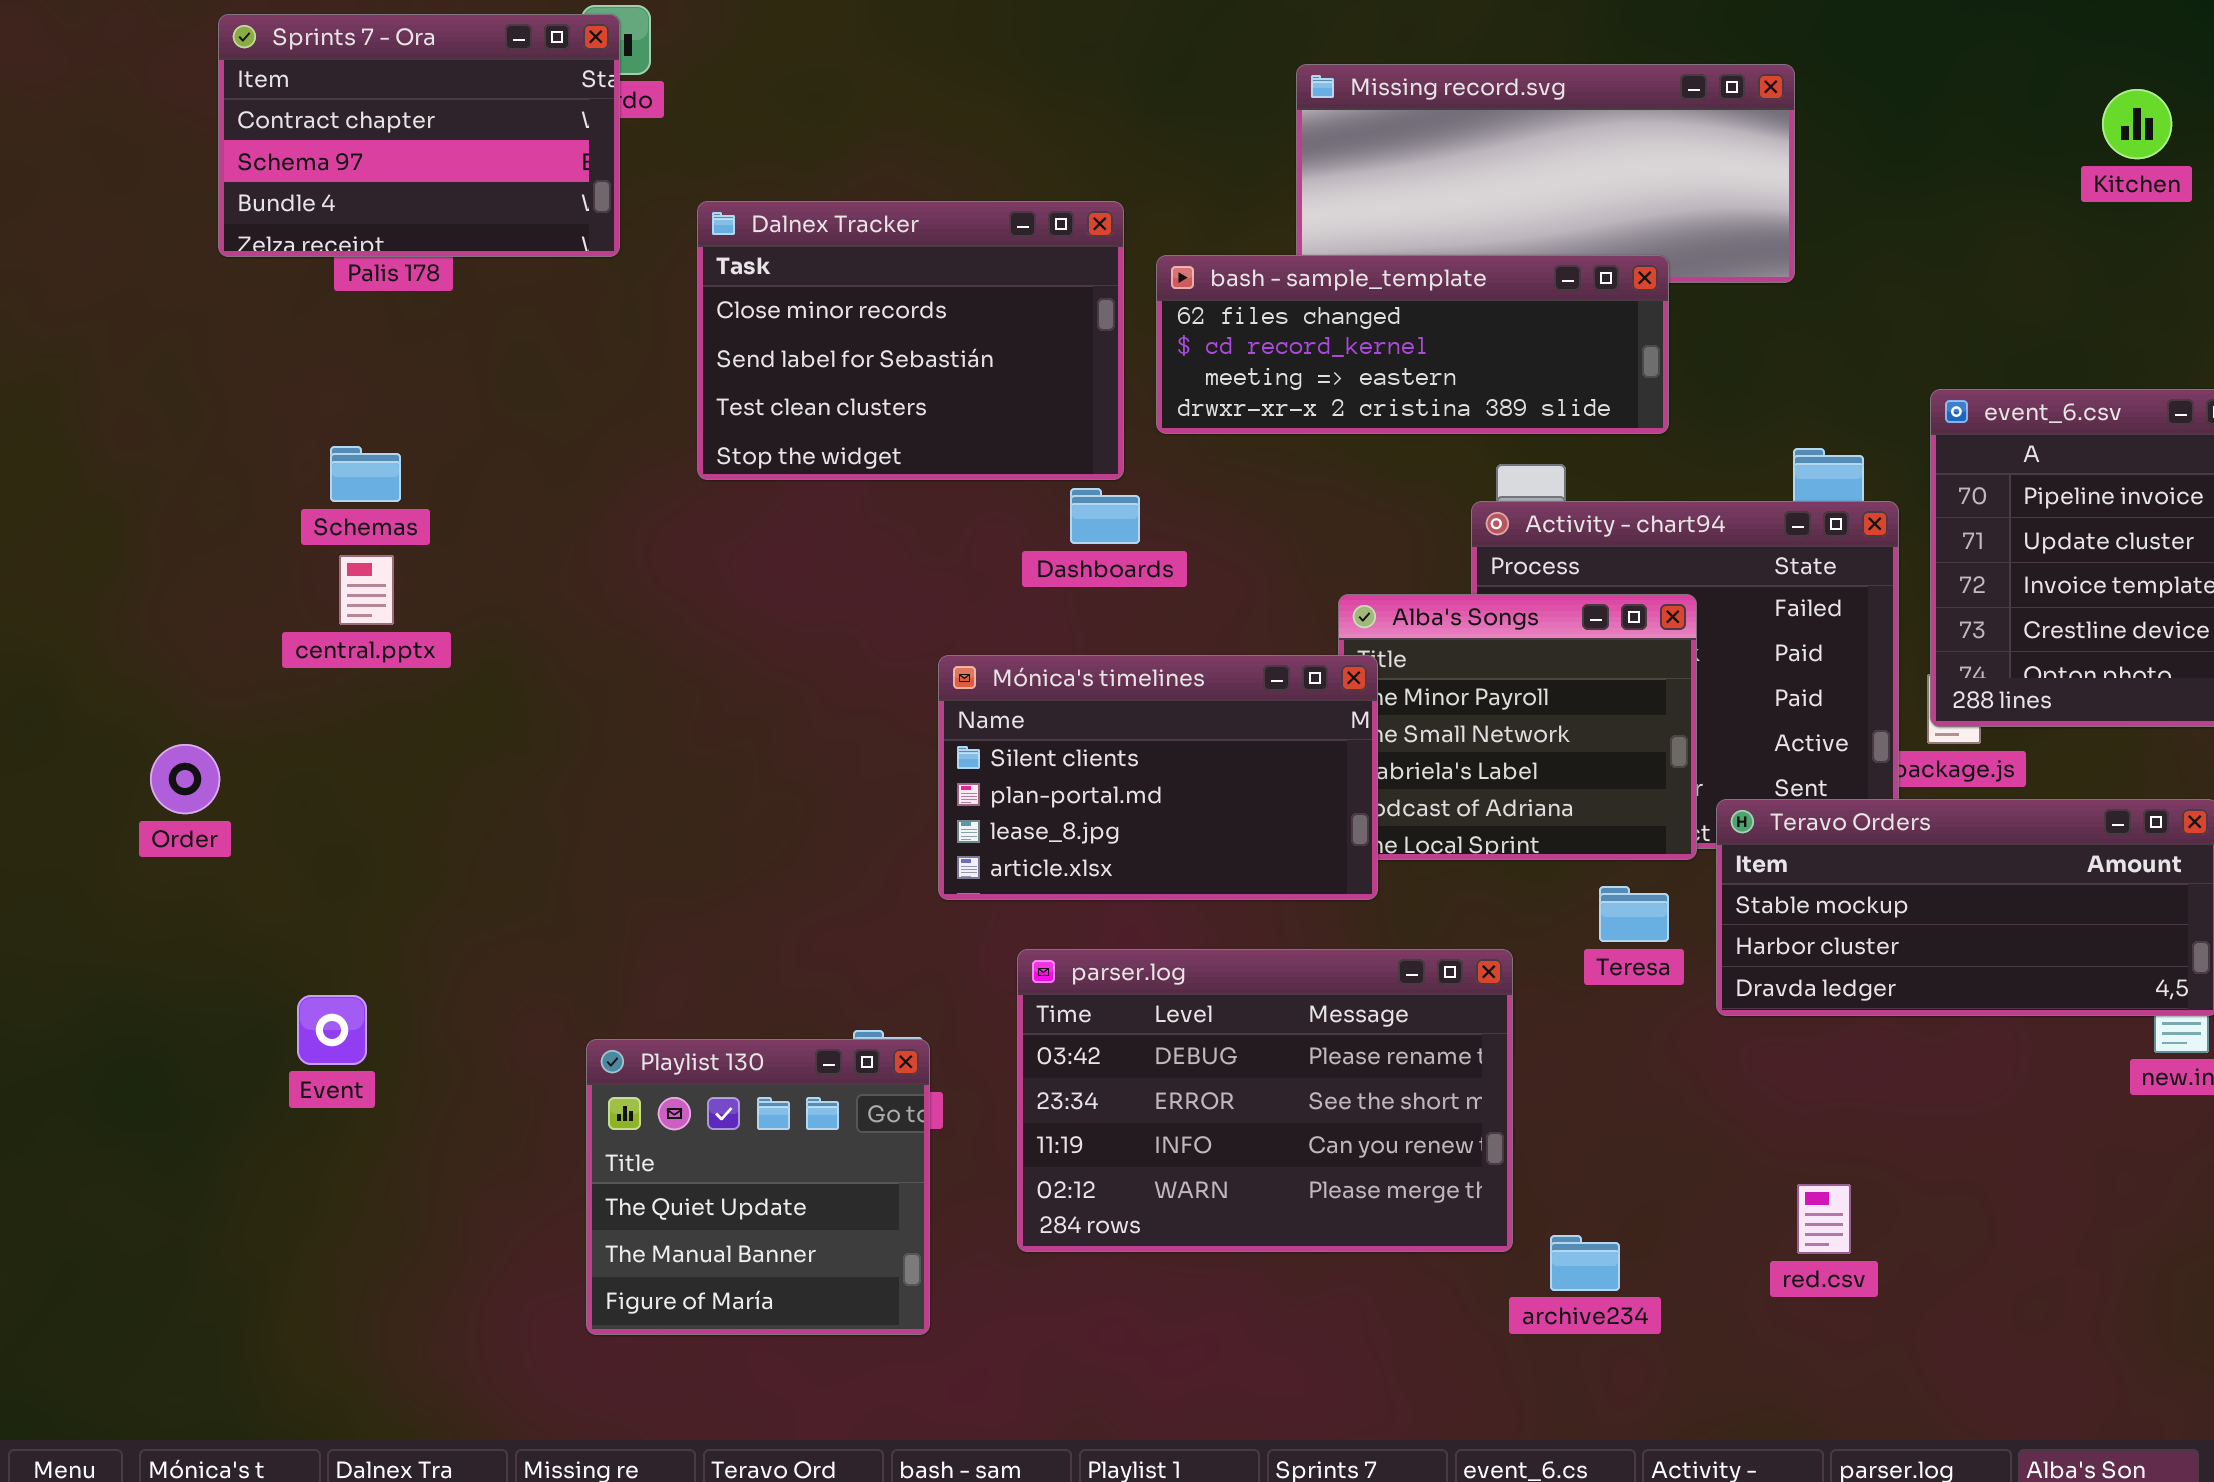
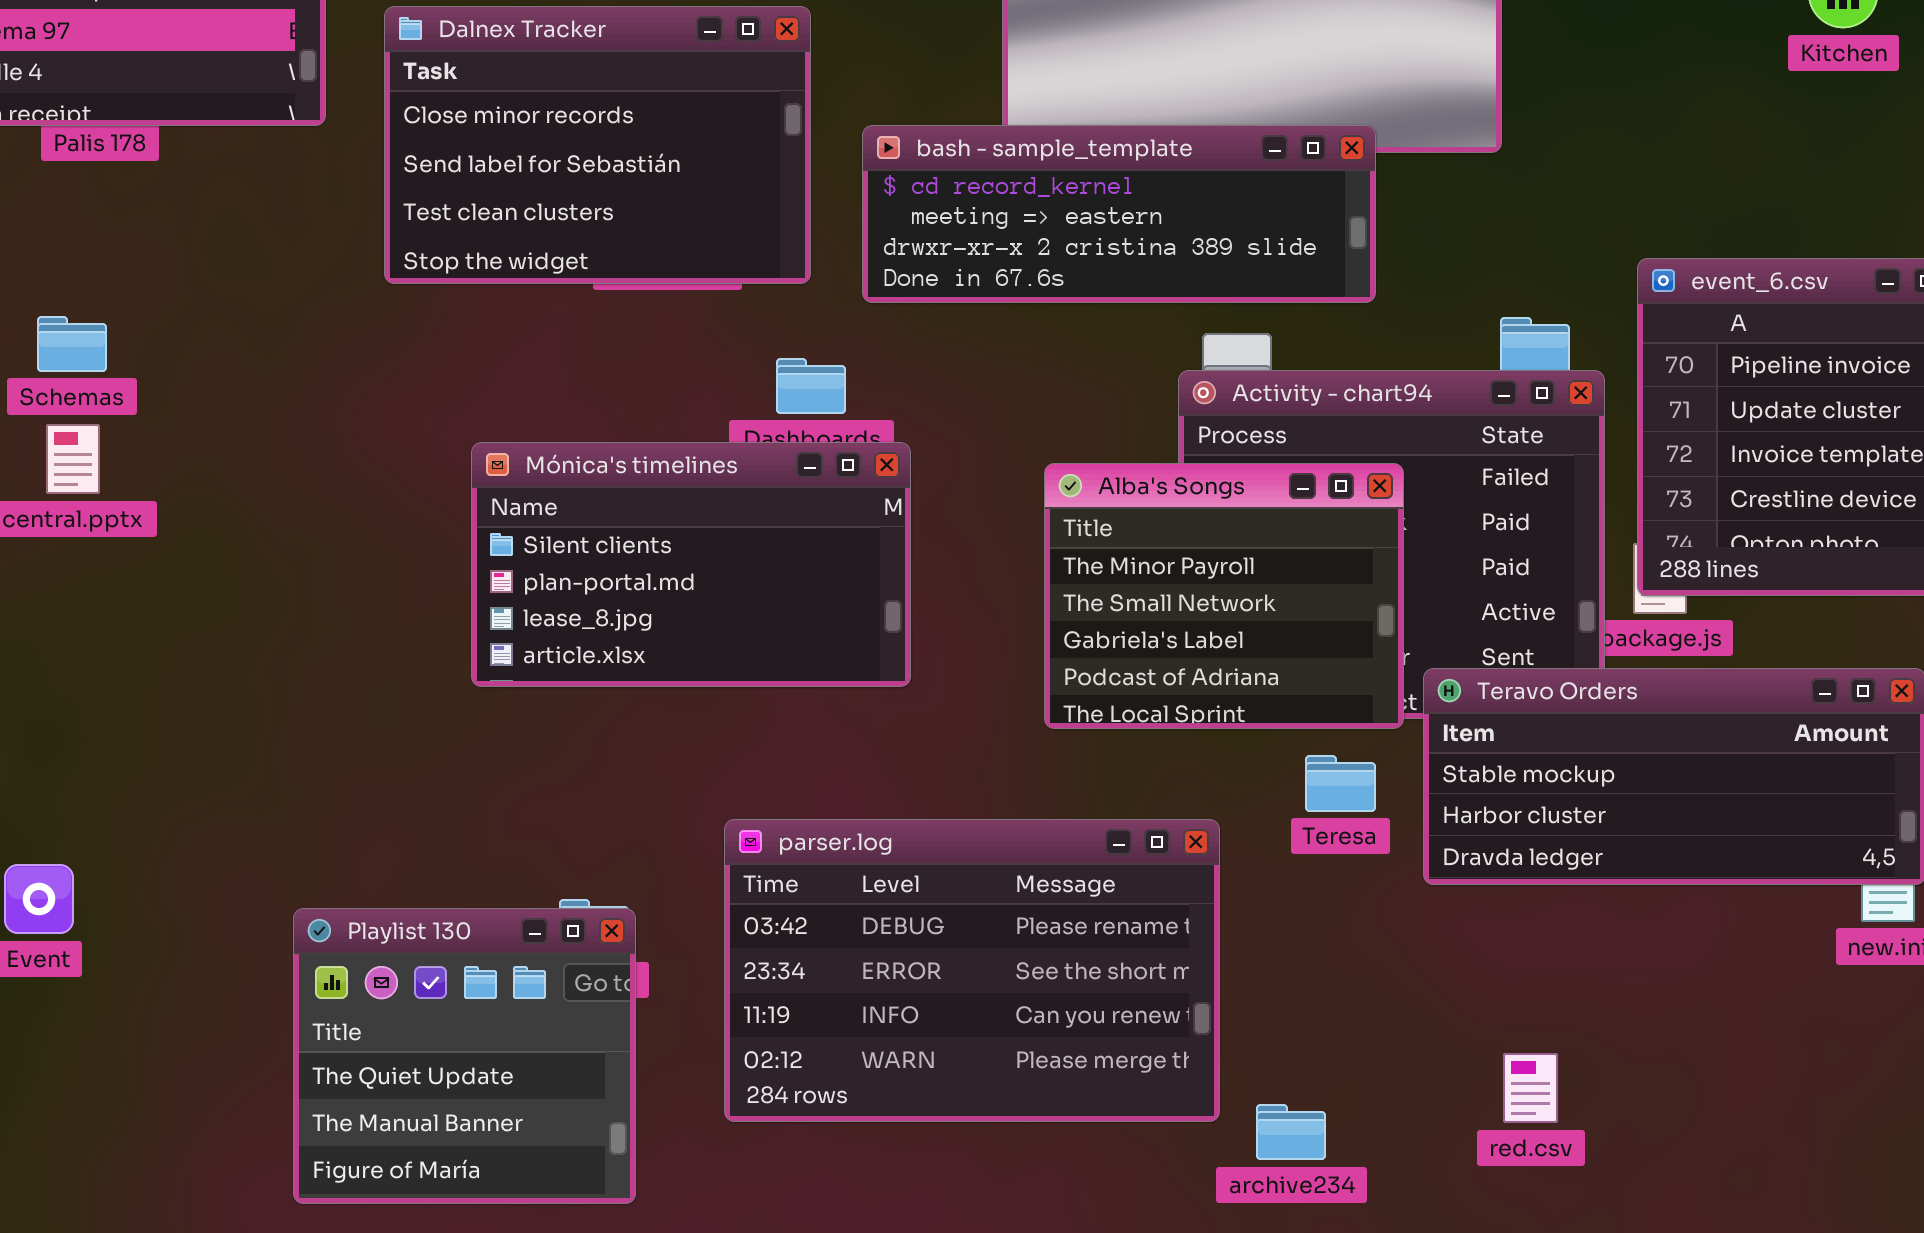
Dalnex Tracker: [697,201,1124,480] -> [384,6,811,284], moved
bash - sample_template: [1156,255,1669,434] -> [862,125,1376,303], scrolled down 1 row
Mónica's timelines: [938,655,1378,900] -> [471,442,911,687], moved

